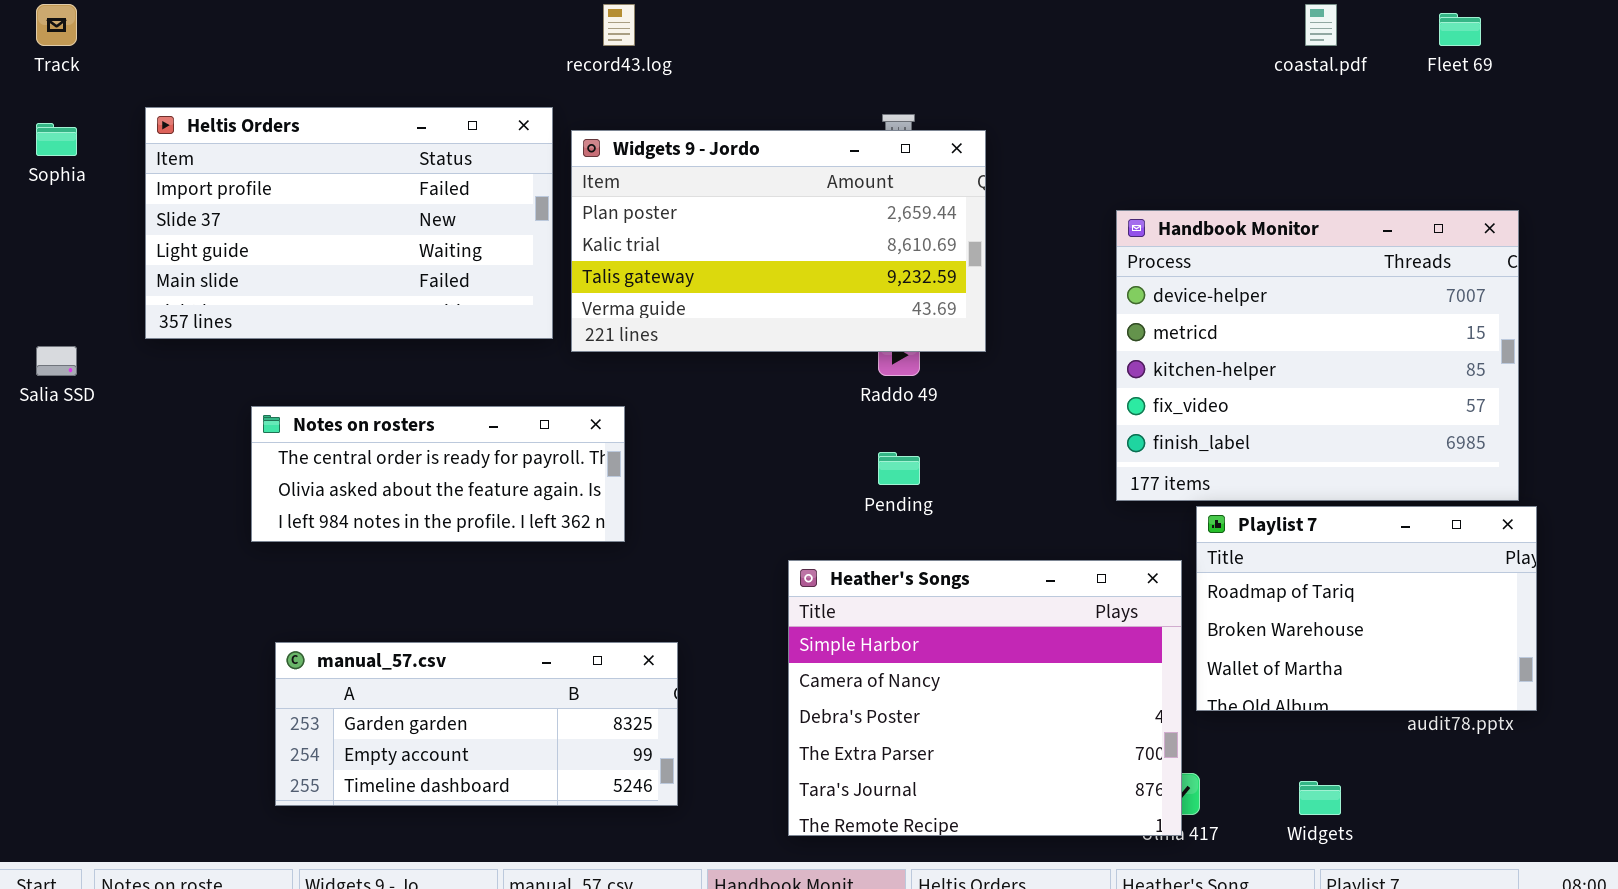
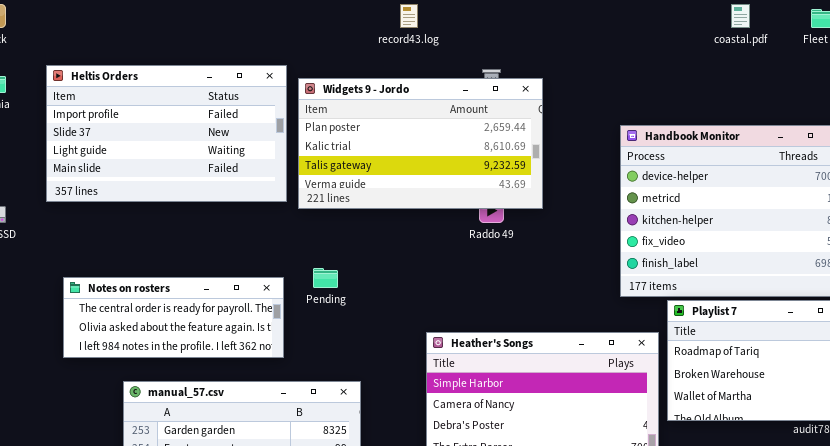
record43.log: [603,4,635,46] -> [400,4,418,28], moved
Notes on rosters: [251,406,625,542] -> [63,277,284,358], moved
Pending: [878,452,920,485] -> [313,268,338,288], moved

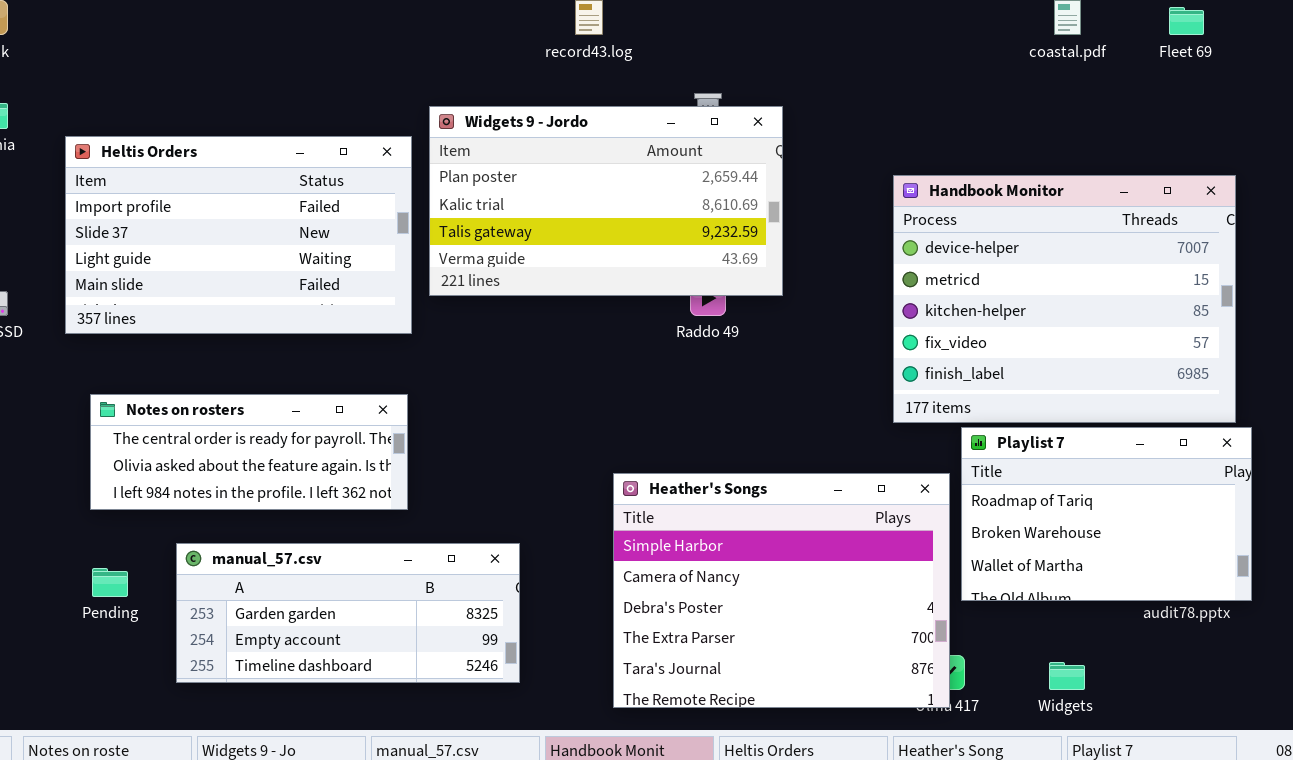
Heltis Orders: [46,65,287,202] -> [65,136,412,334], moved
Pending: [313,268,338,288] -> [92,568,128,597], moved

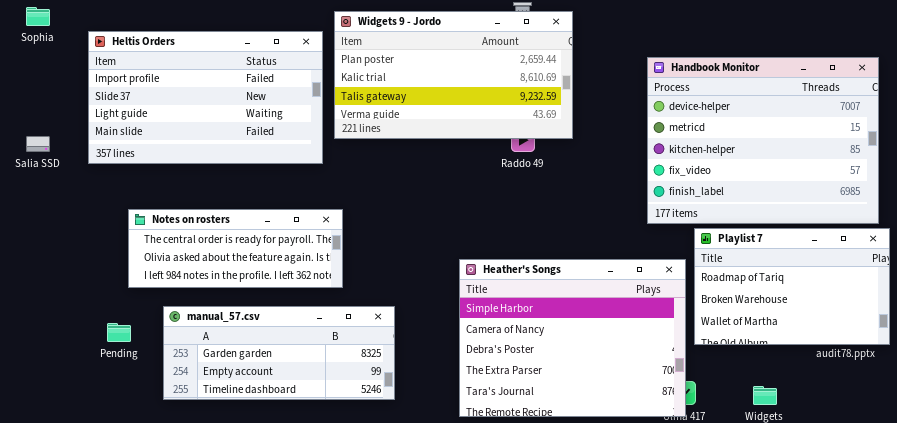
Notes on rosters: [90,394,408,510] -> [128,209,343,288], moved

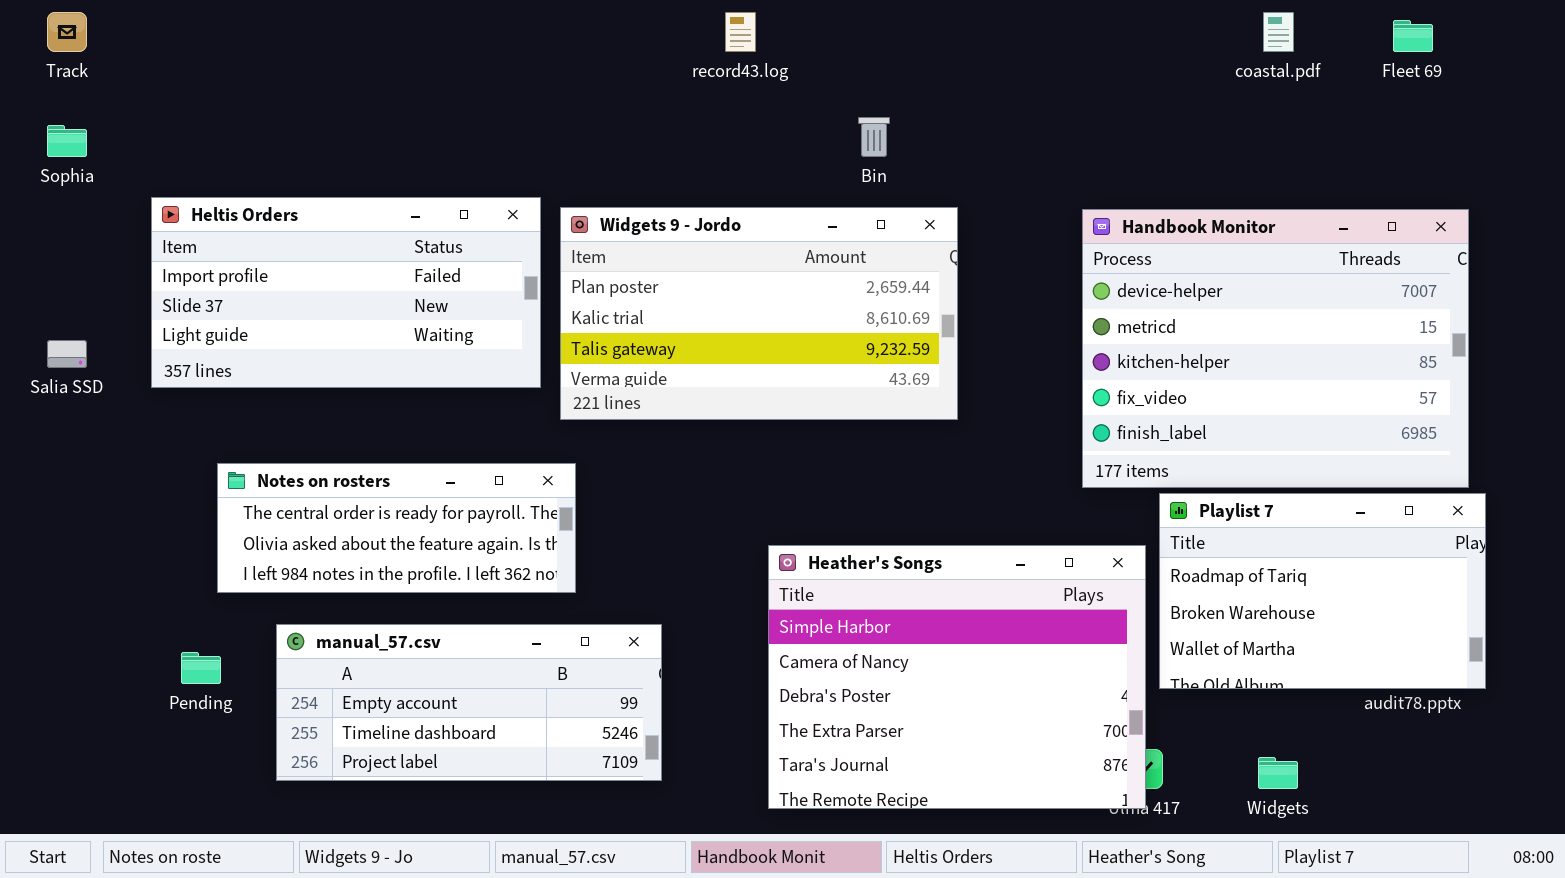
Widgets 9 - Jordo: [334,11,573,139] -> [560,207,958,420], moved
Heltis Orders: [88,31,323,164] -> [151,197,541,388], resized
manual_57.csv: [163,306,395,400] -> [276,624,662,781], scrolled down 1 row

